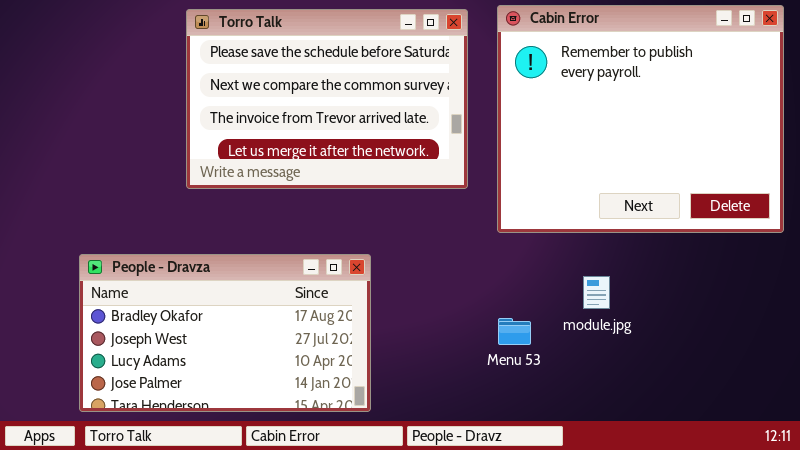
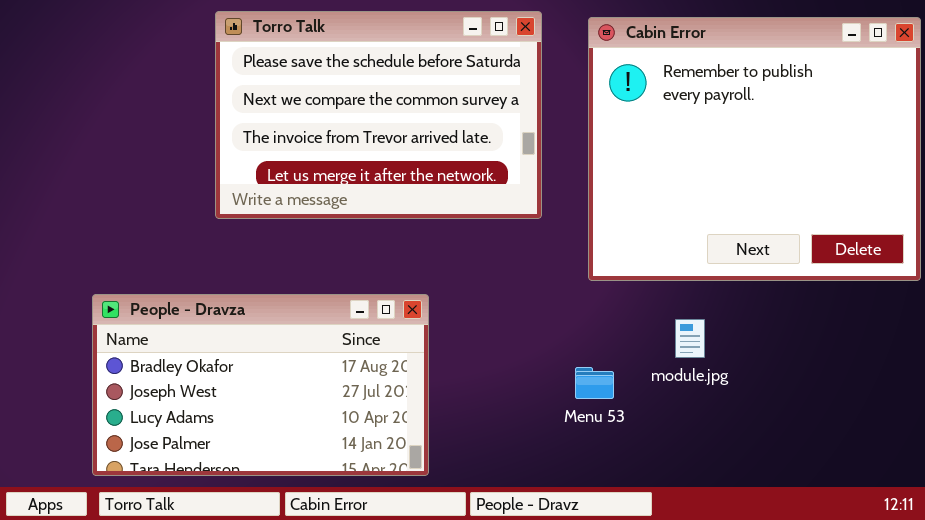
Cabin Error: [497,5,784,233] -> [588,17,921,281], moved

